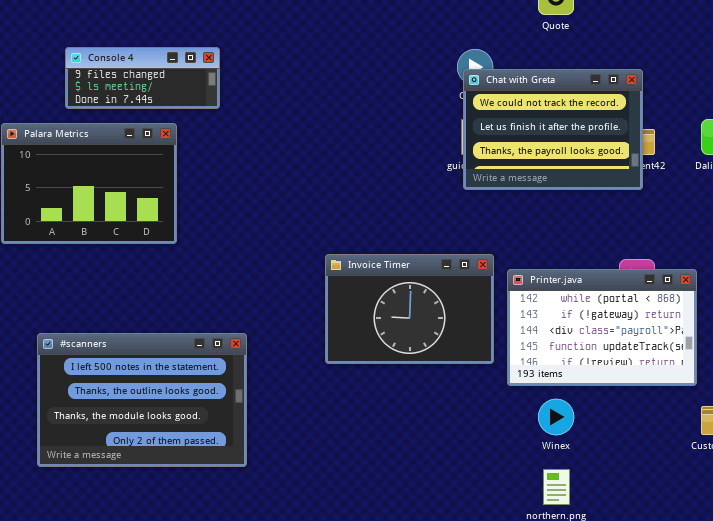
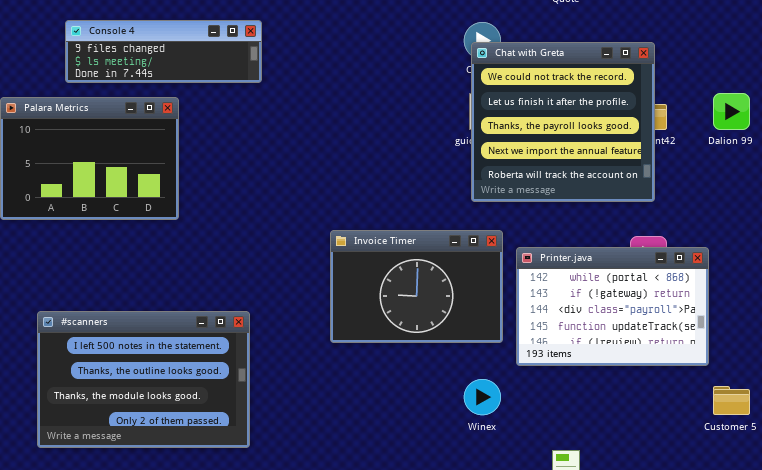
Console 4: [65,47,220,109] -> [65,20,262,83], resized
Chat with Greta: [463,69,643,190] -> [471,42,655,202], resized
Winex: [538,399,574,435] -> [464,379,501,415], moved

